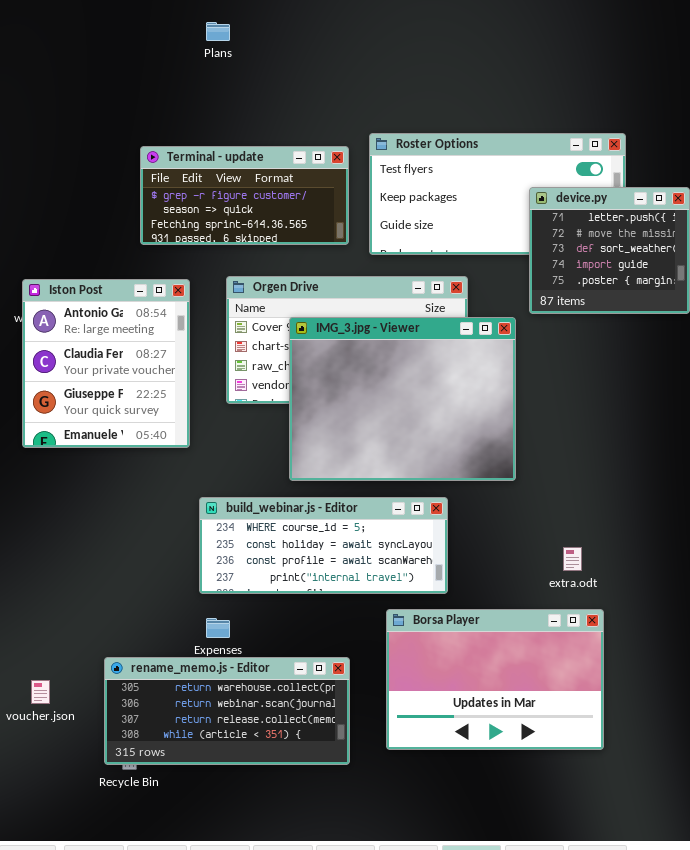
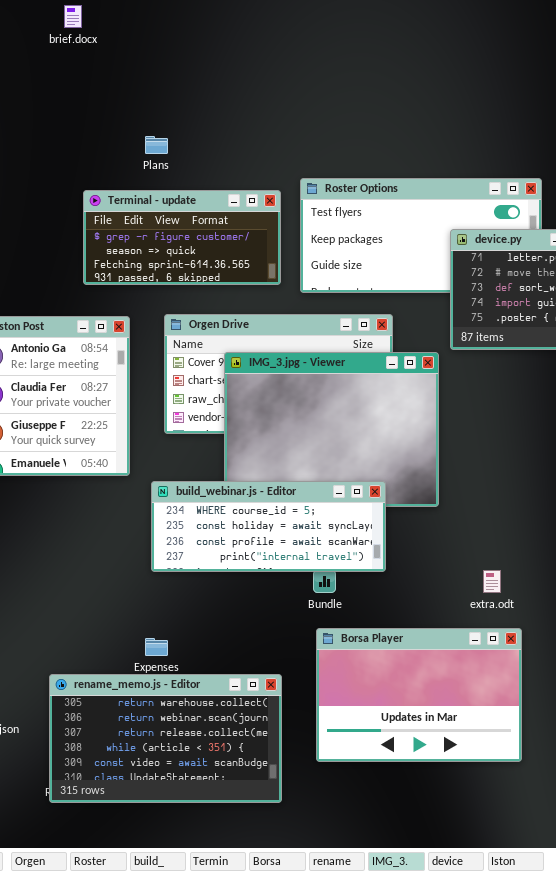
Plans: [206,22,230,41] -> [145,136,168,154], moved
build_webinar.js - Editor: [199,497,448,594] -> [151,481,386,572], moved
rename_memo.js - Editor: [104,657,350,765] -> [49,674,282,803], resized

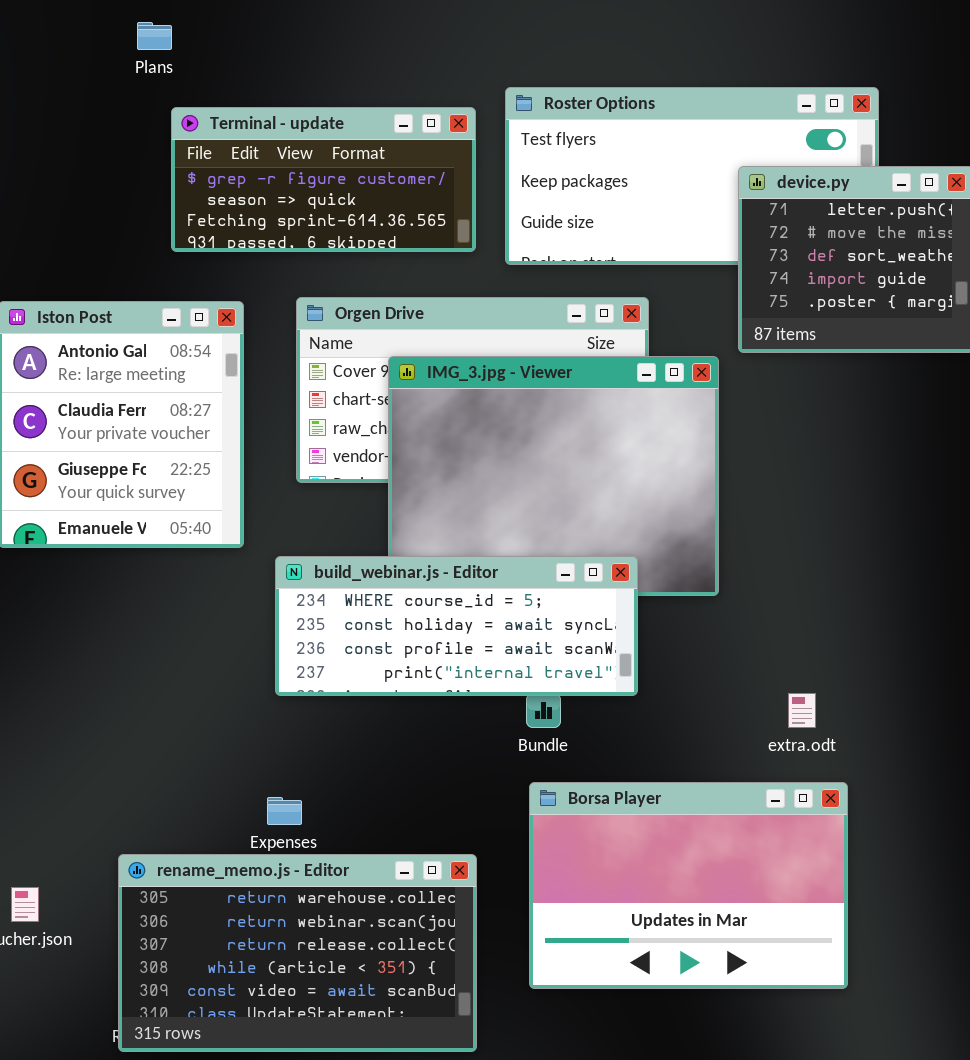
Plans: [145,136,168,154] -> [137,22,172,50], moved

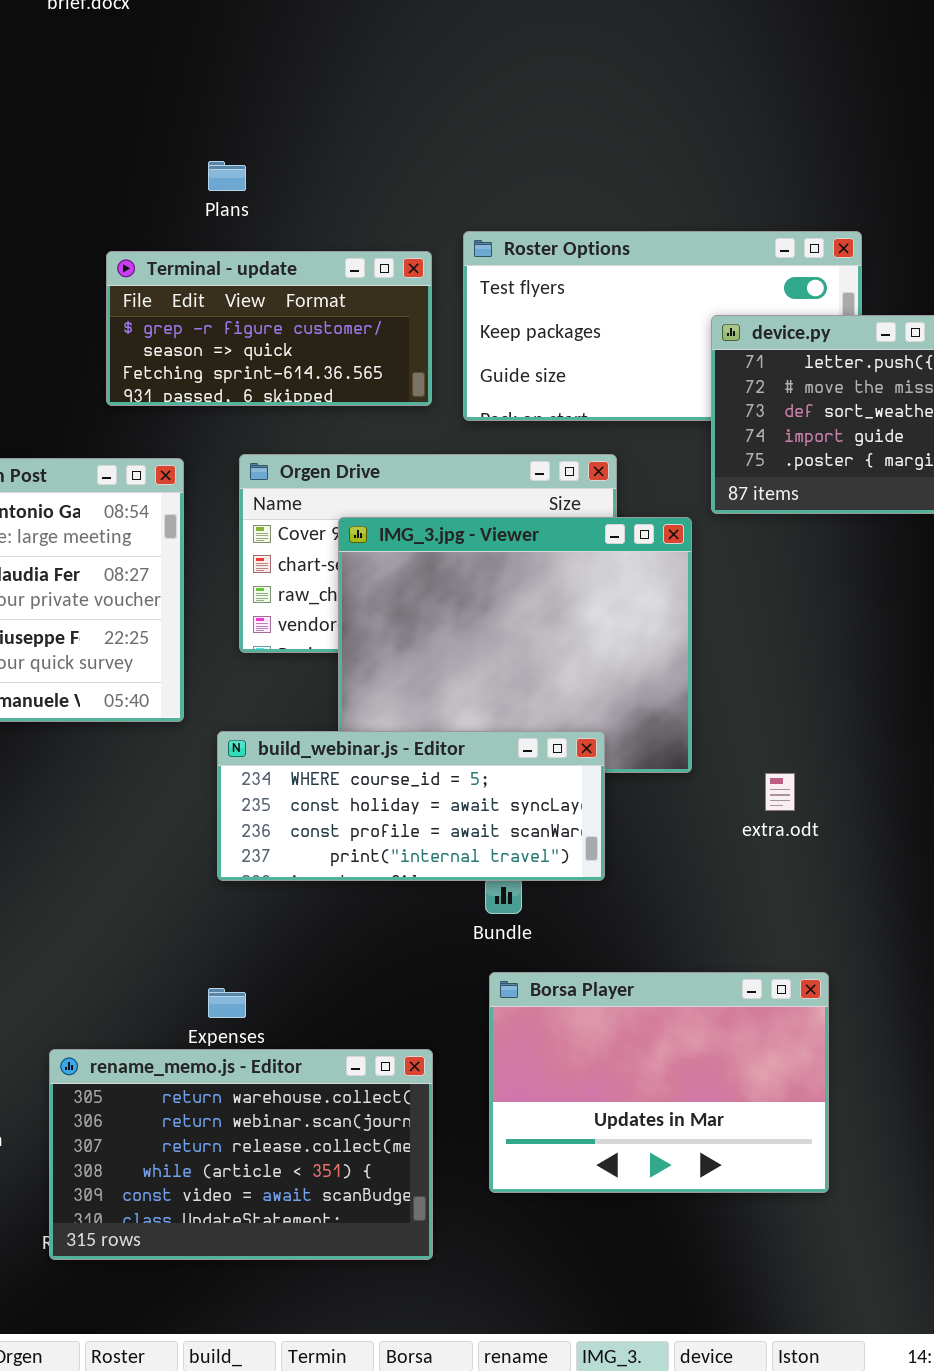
Plans: [137,22,172,50] -> [208,161,246,191], moved
extra.odt: [788,693,816,728] -> [765,773,795,811], moved

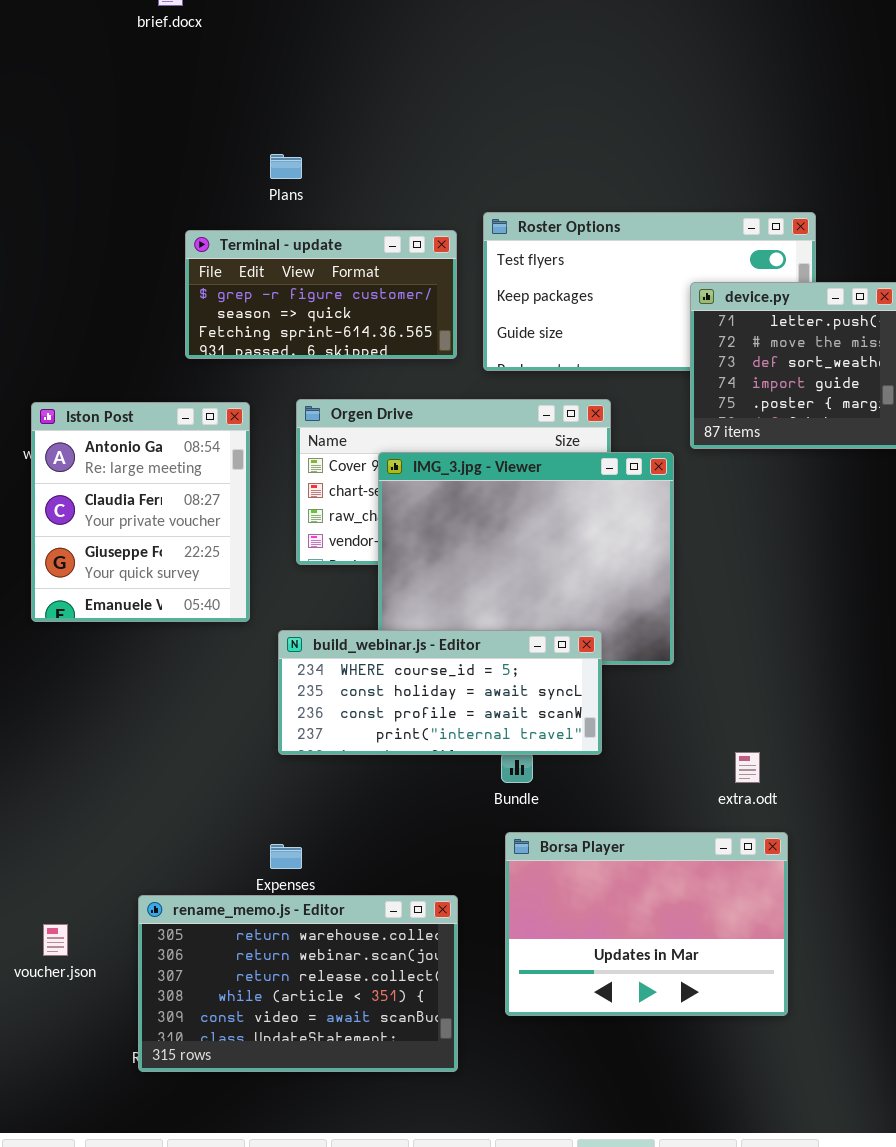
extra.odt: [765,773,795,811] -> [735,752,760,783], moved

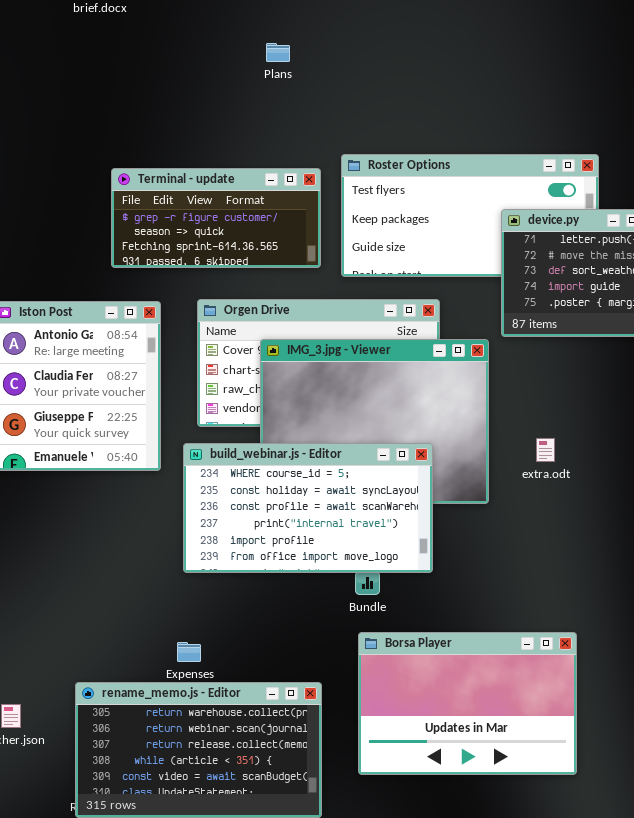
Plans: [270,154,302,179] -> [266,43,290,62], moved
build_webinar.js - Editor: [278,630,602,755] -> [183,443,433,573], resized
extra.odt: [735,752,760,783] -> [536,438,555,462], moved

